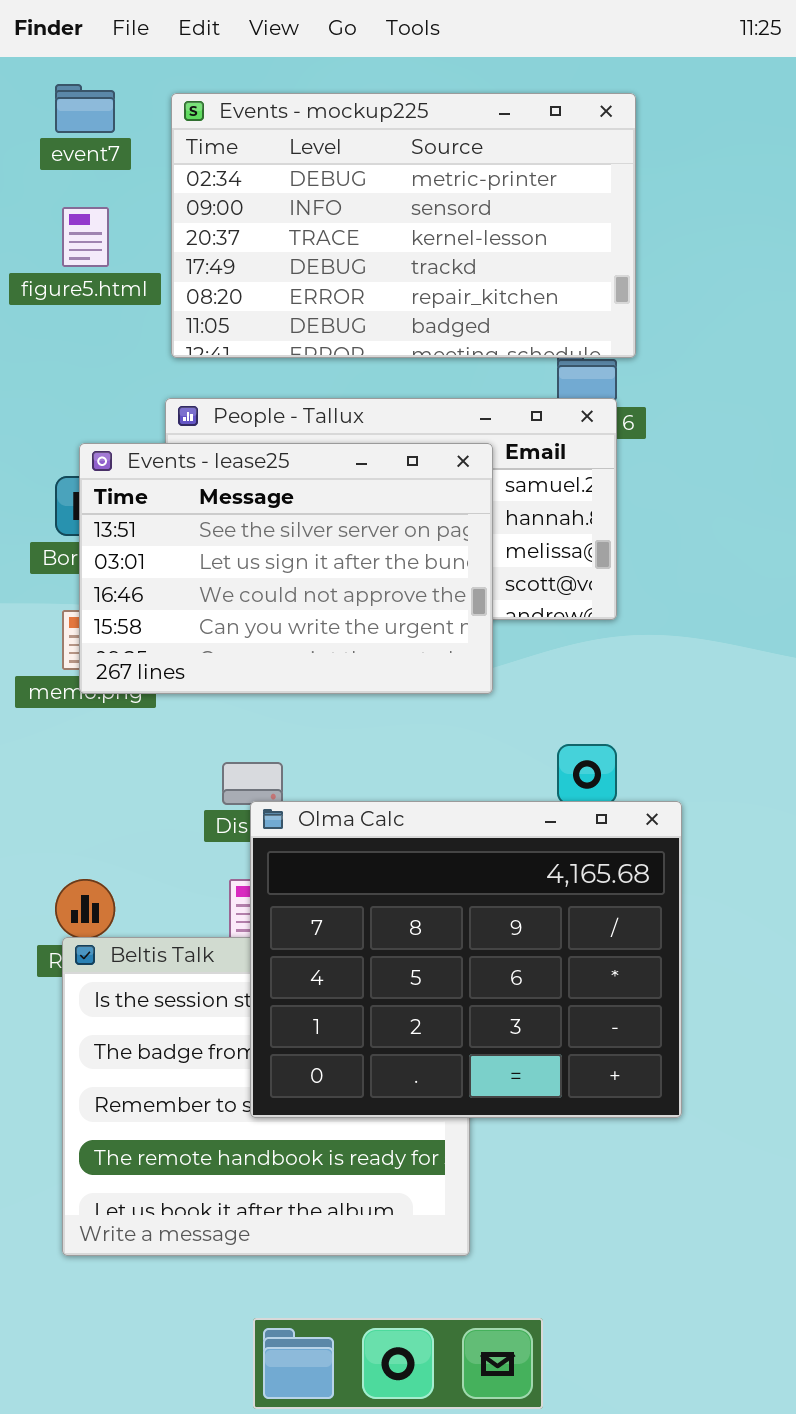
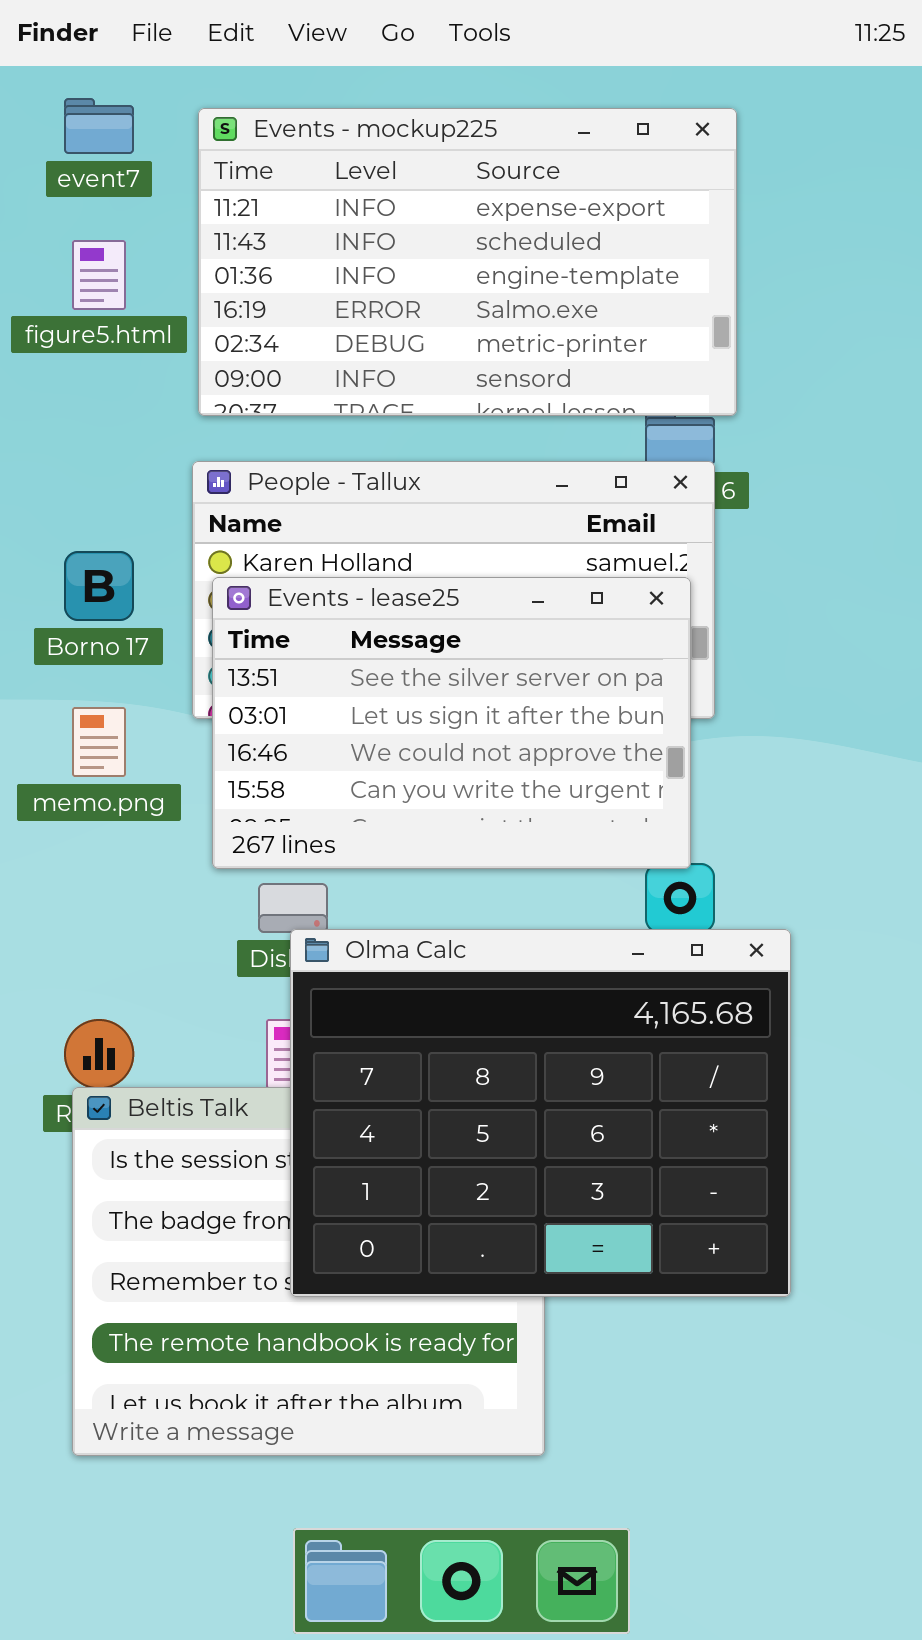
Events - mockup225: [171,93,636,358] -> [198,108,737,416], scrolled up 4 rows
Events - lease25: [79,443,493,694] -> [212,577,691,869], moved

